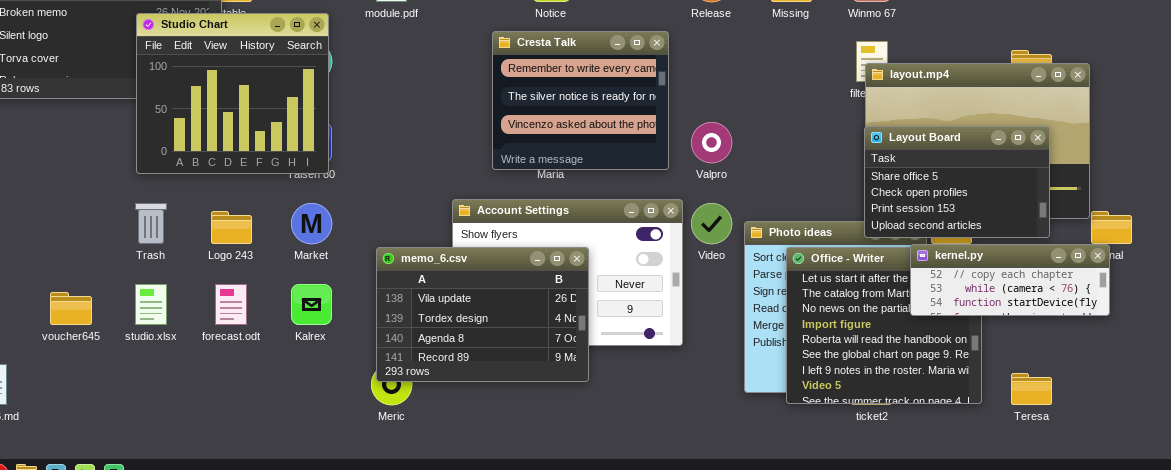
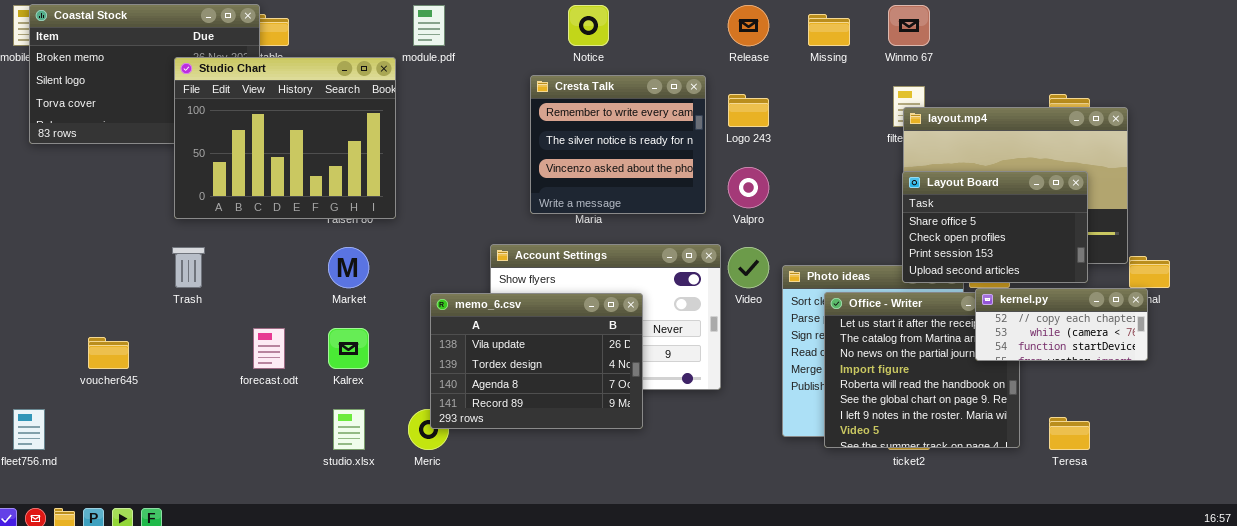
Studio Chart: [136,13,329,174] -> [174,57,396,219], resized
Logo 243: [211,211,252,244] -> [728,94,769,127], moved
kernel.py: [910,244,1110,316] -> [975,288,1148,361], resized
memo_6.csv: [376,247,589,382] -> [430,293,643,429], moved
studio.xlsx: [135,284,167,325] -> [333,409,365,450], moved

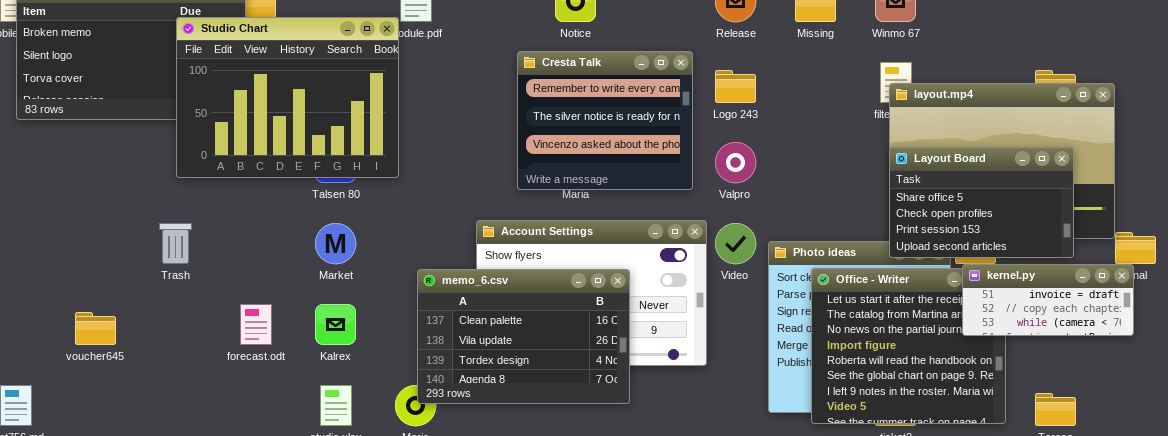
Studio Chart: [174,57,396,219] -> [176,17,399,178], moved
kernel.py: [975,288,1148,361] -> [962,264,1134,336], scrolled up 1 row
memo_6.csv: [430,293,643,429] -> [417,269,630,404], scrolled up 1 row

